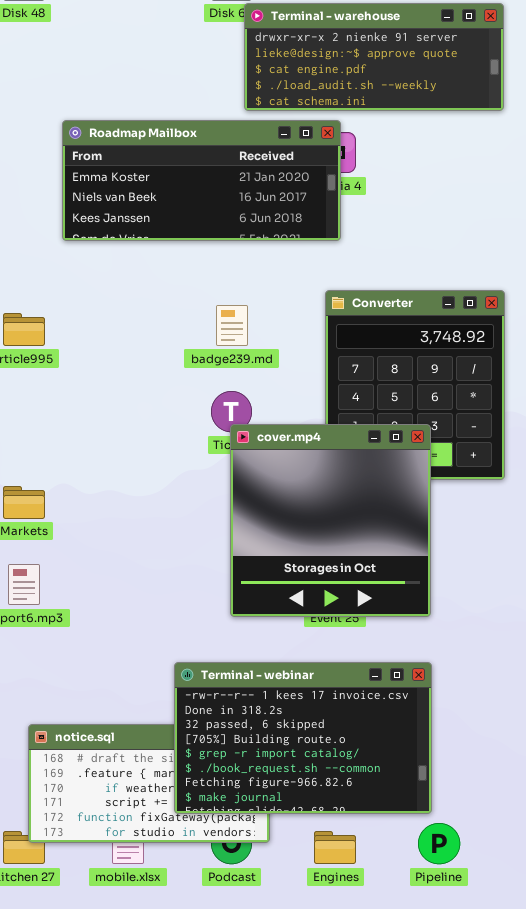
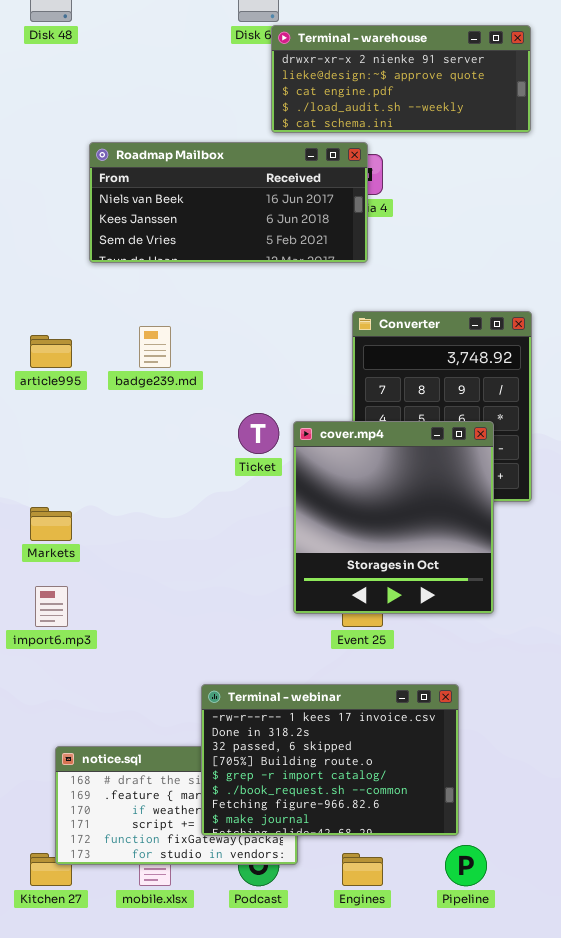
Roadmap Mailbox: [62,120,341,241] -> [89,142,368,263], scrolled down 1 row
badge239.md: [216,305,248,346] -> [139,326,171,368], moved
cover.mp4: [230,424,431,617] -> [293,421,494,614], moved

